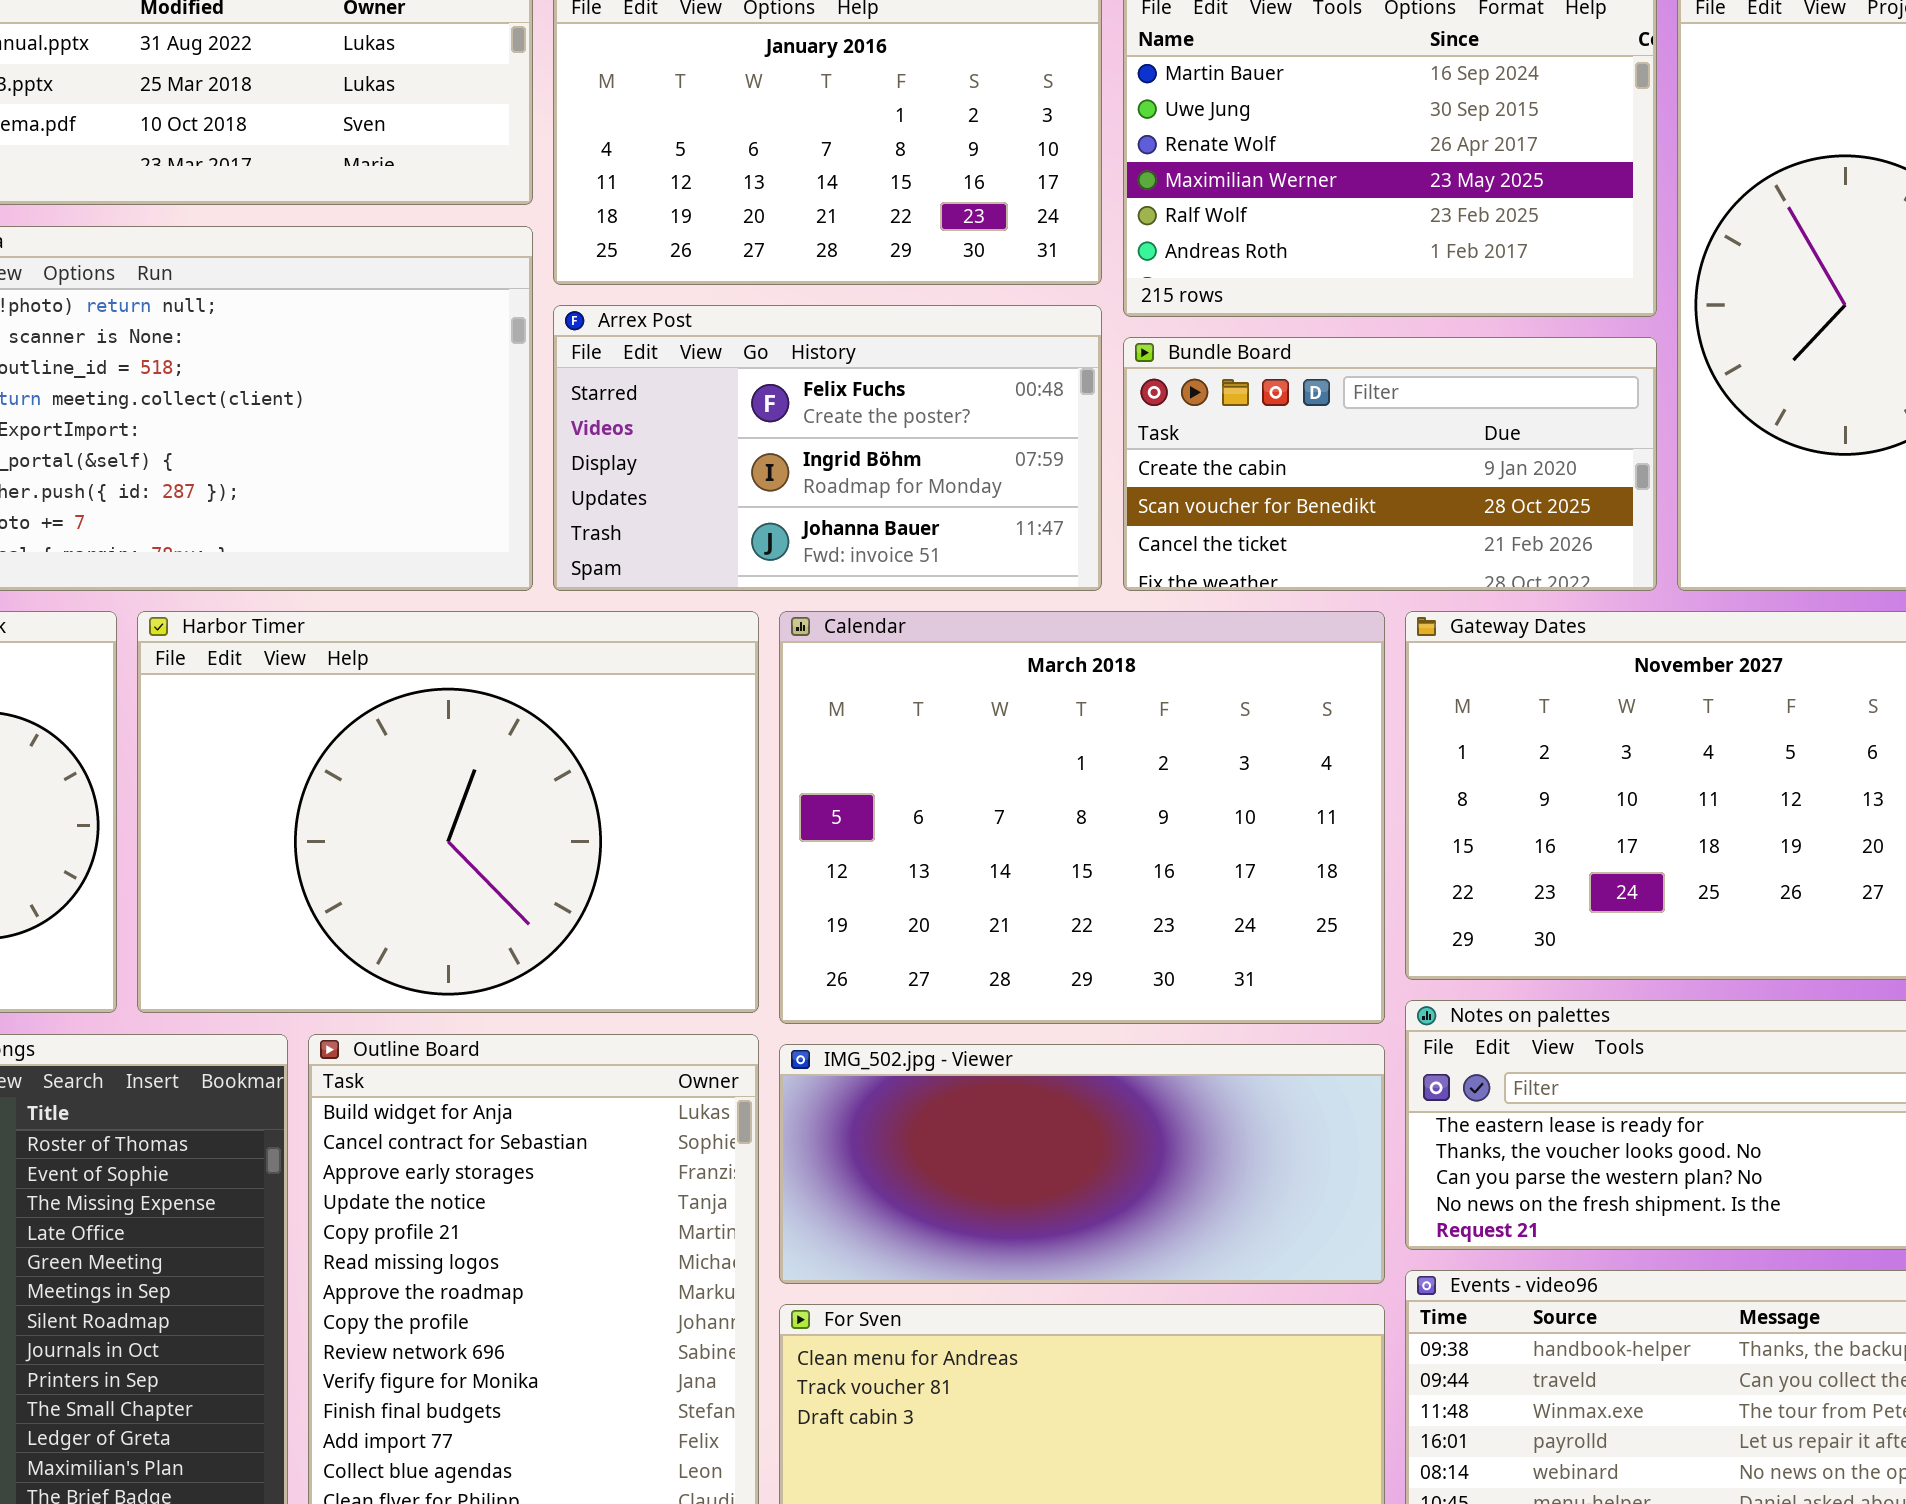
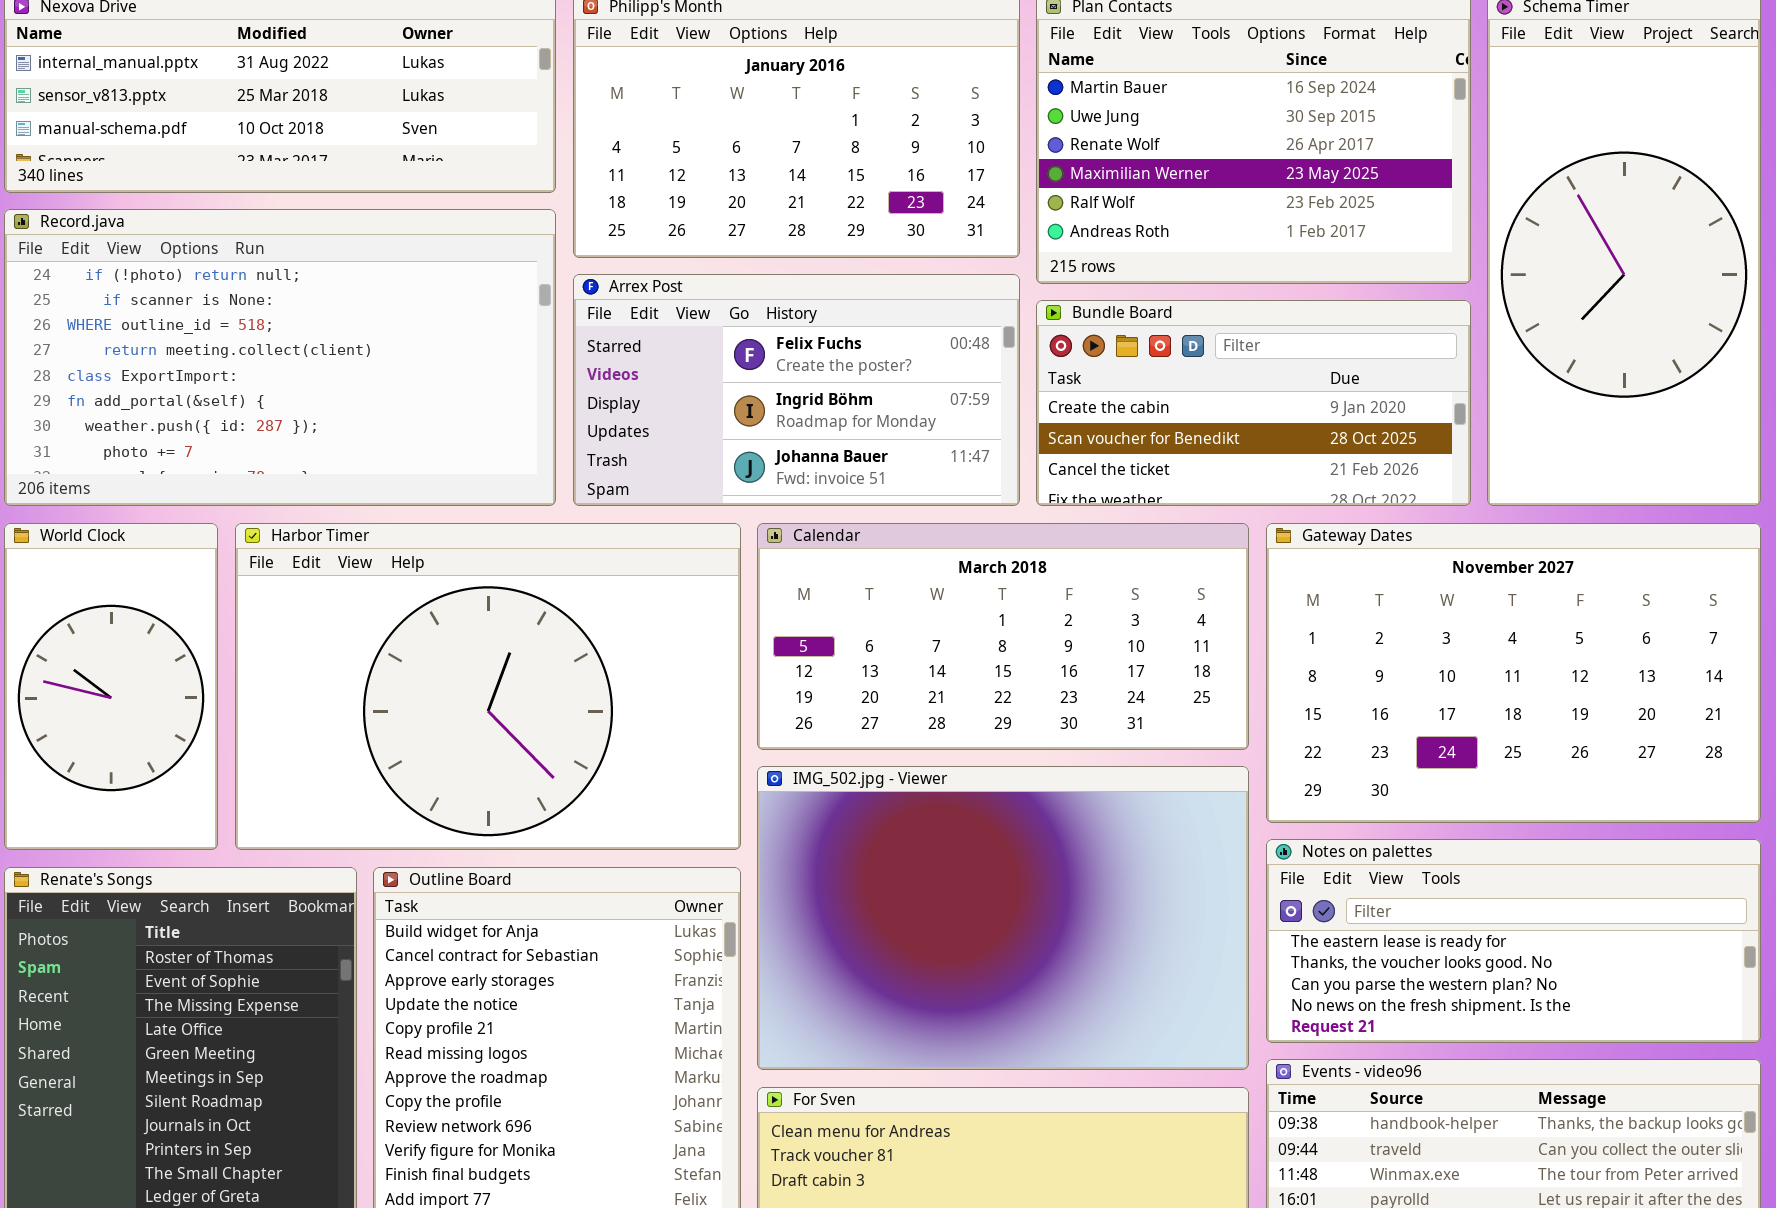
Calendar: [779,611,1385,1024] -> [757,523,1249,750], resized
IMG_502.jpg - Viewer: [779,1044,1385,1284] -> [757,766,1249,1070], resized

